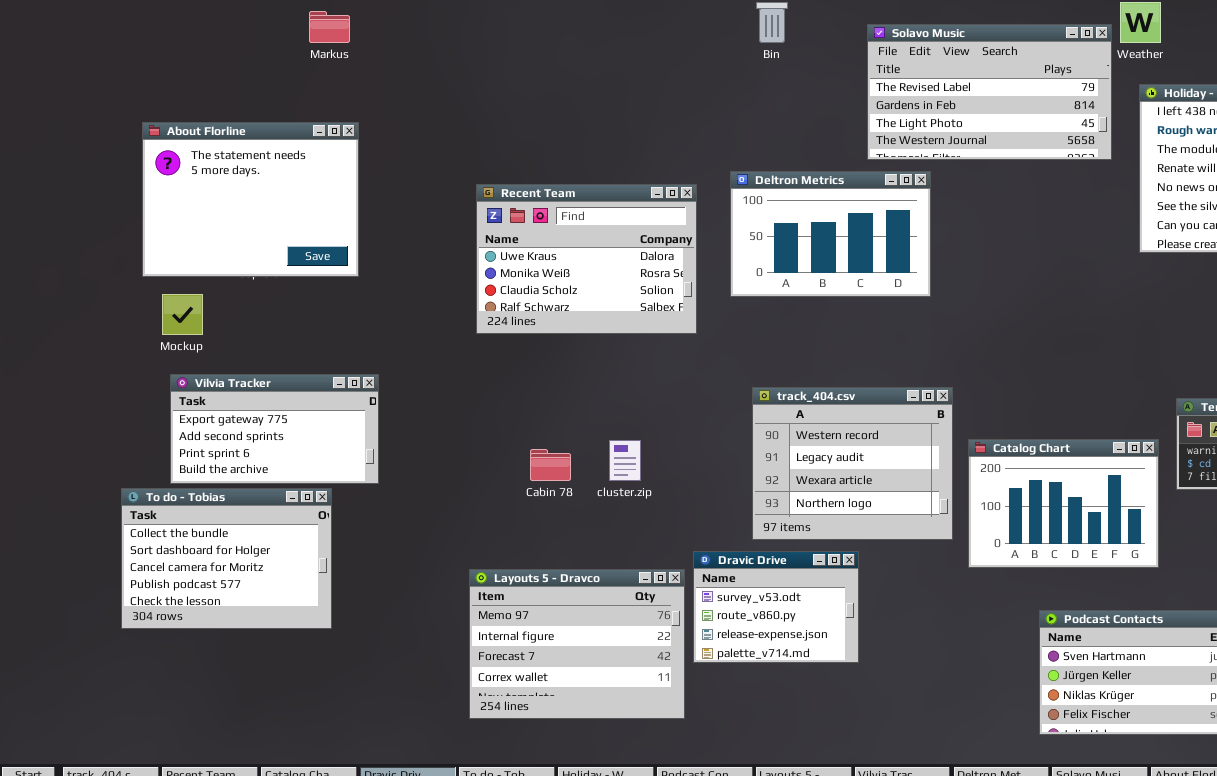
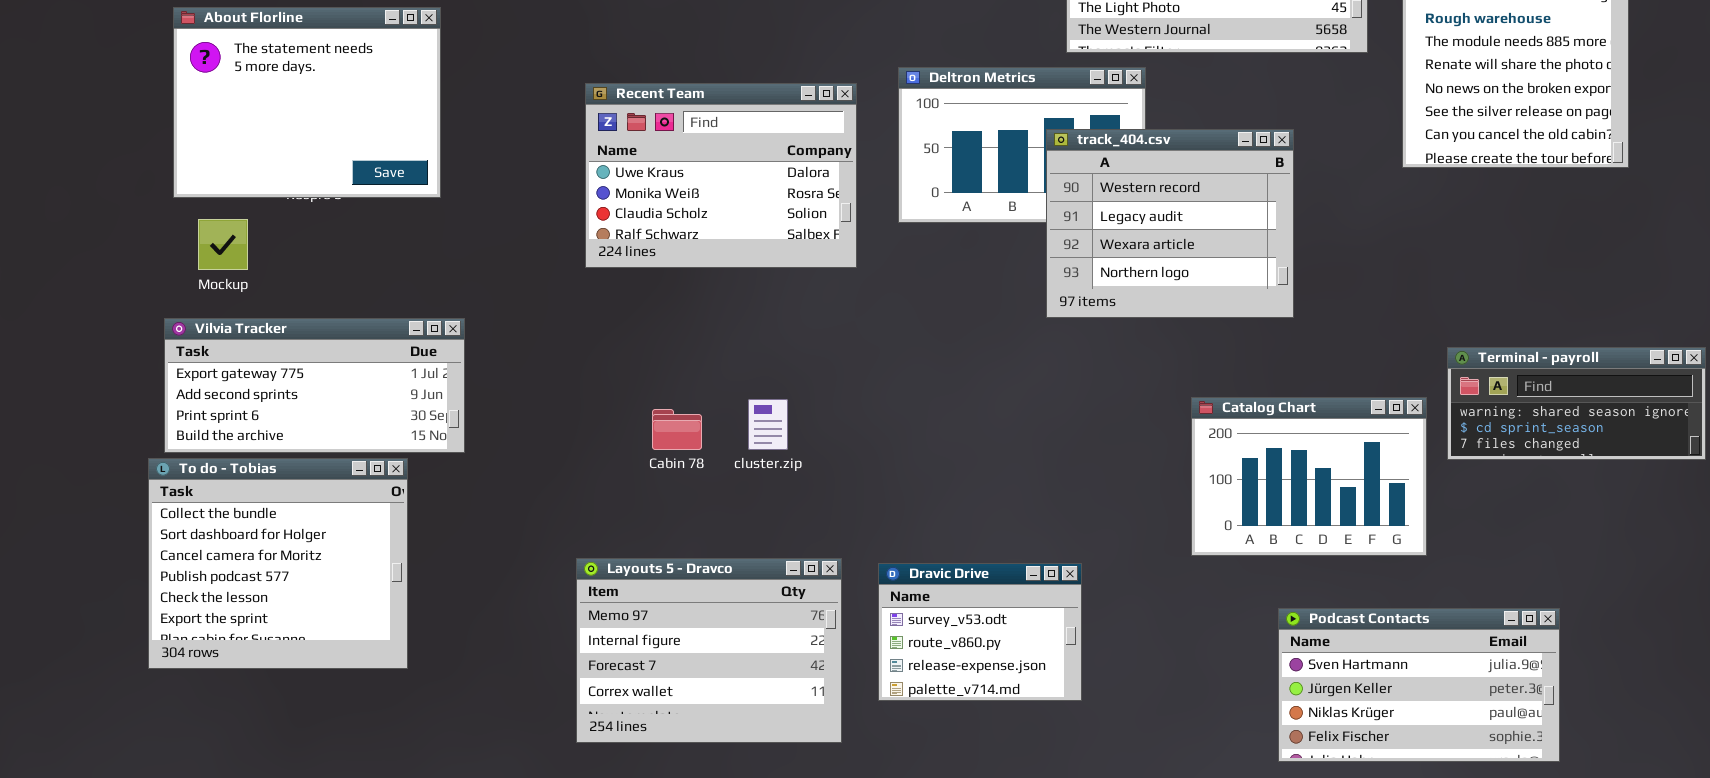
Vilvia Tracker: [170,374,379,484] -> [164,318,465,453], resized
track_404.csv: [752,387,953,540] -> [1046,129,1294,318], moved
To do - Tobias: [121,488,332,629] -> [148,458,408,669], resized
Dravic Drive: [693,551,859,663] -> [878,563,1082,701], moved

